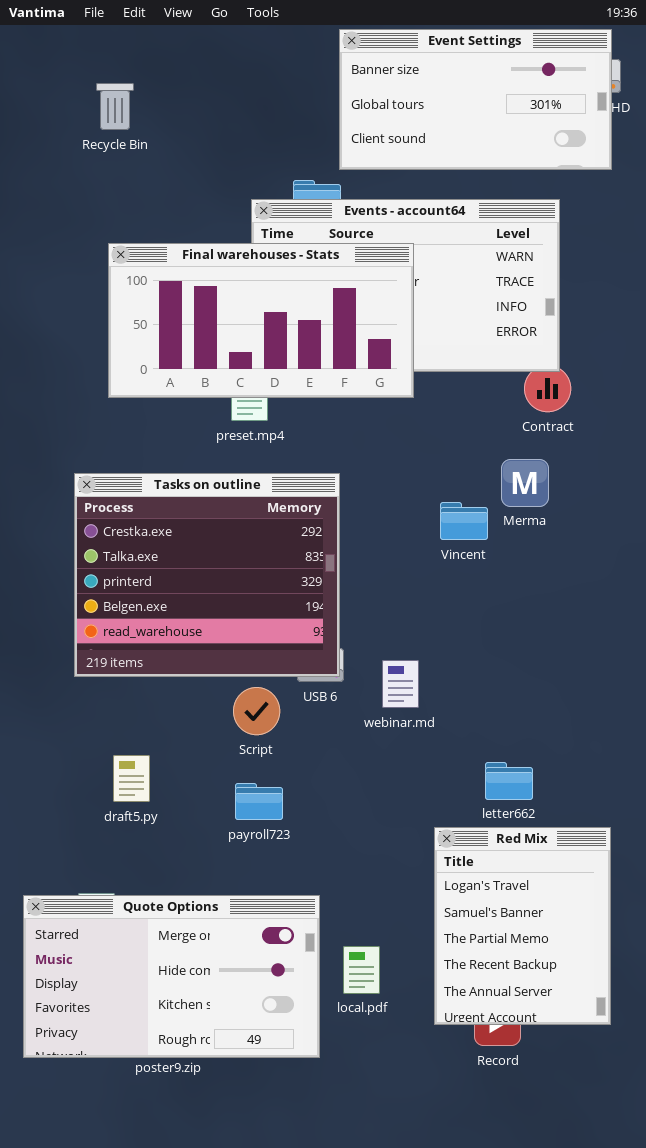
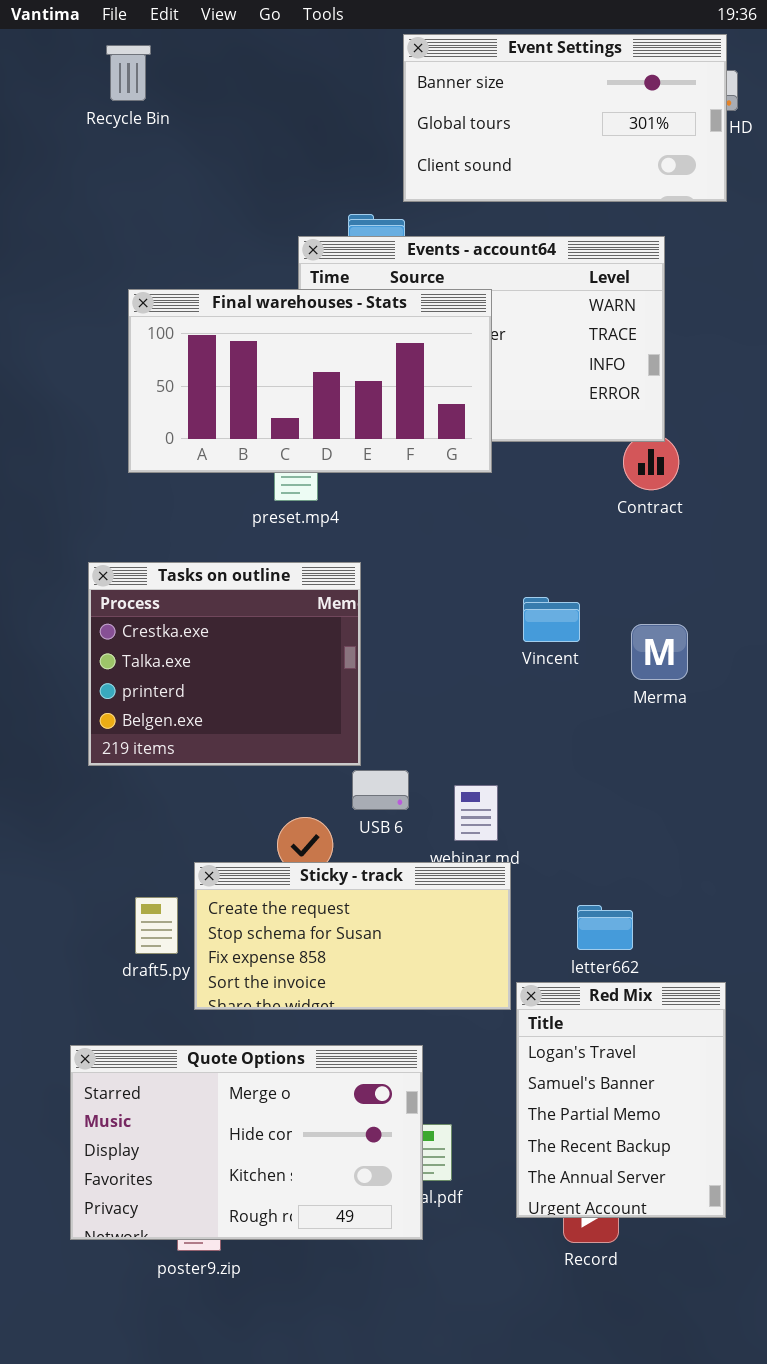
Recycle Bin: [96,83,134,130] -> [106,45,151,101], moved
Merma: [501,459,549,507] -> [631,624,688,680], moved
Tasks on outline: [74,473,340,677] -> [88,562,361,766], resized
Sticky - track: none -> [194,862,511,1010], opened
Quote Options: [23,895,320,1058] -> [70,1045,423,1240], moved

